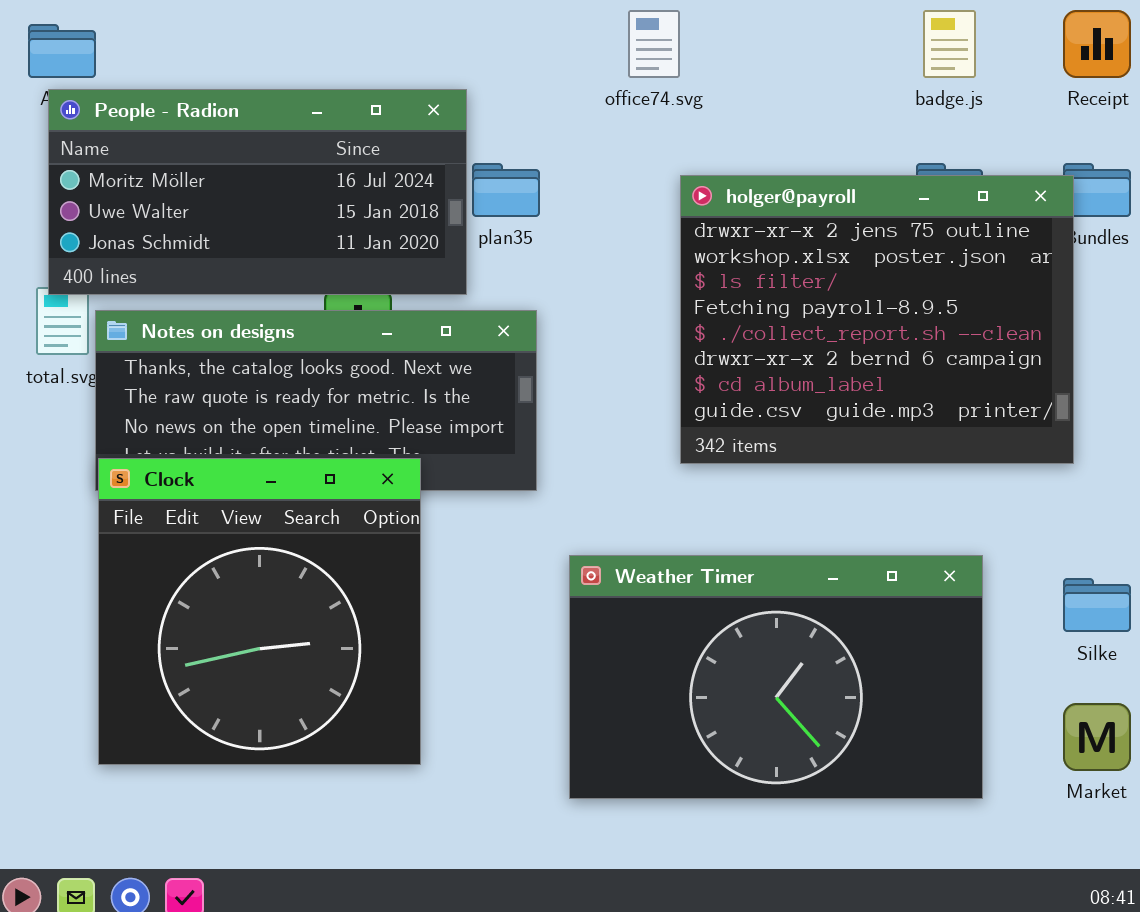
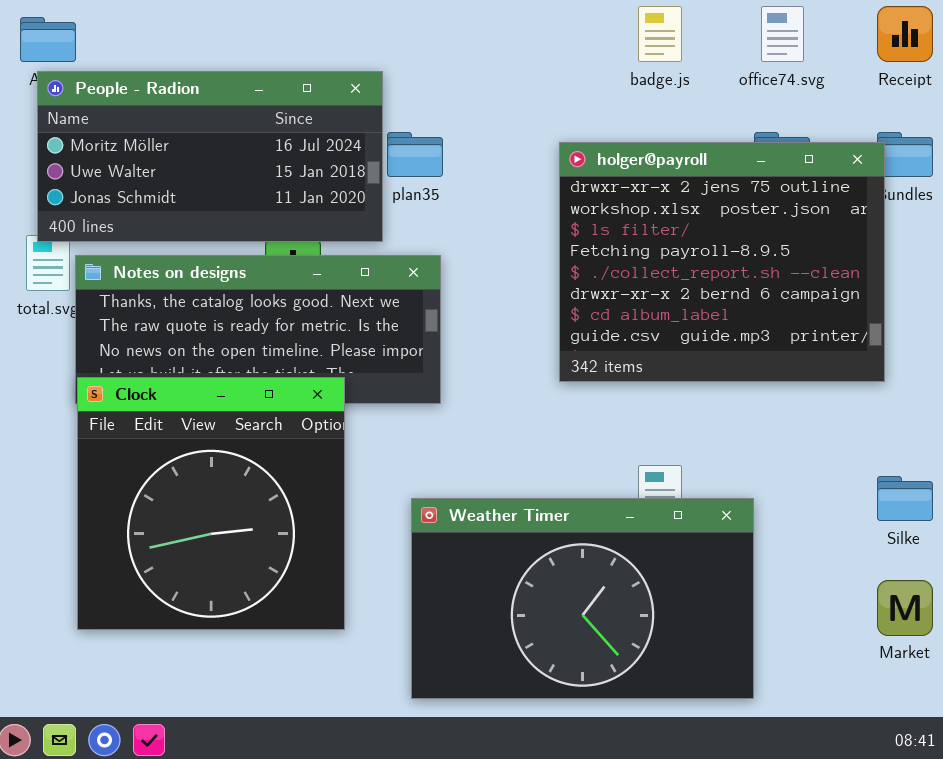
office74.svg: [628,10,680,78] -> [761,6,804,62], moved
badge.js: [923,10,976,78] -> [638,6,682,62], moved
Weather Timer: [569,555,983,799] -> [411,498,754,699], moved

